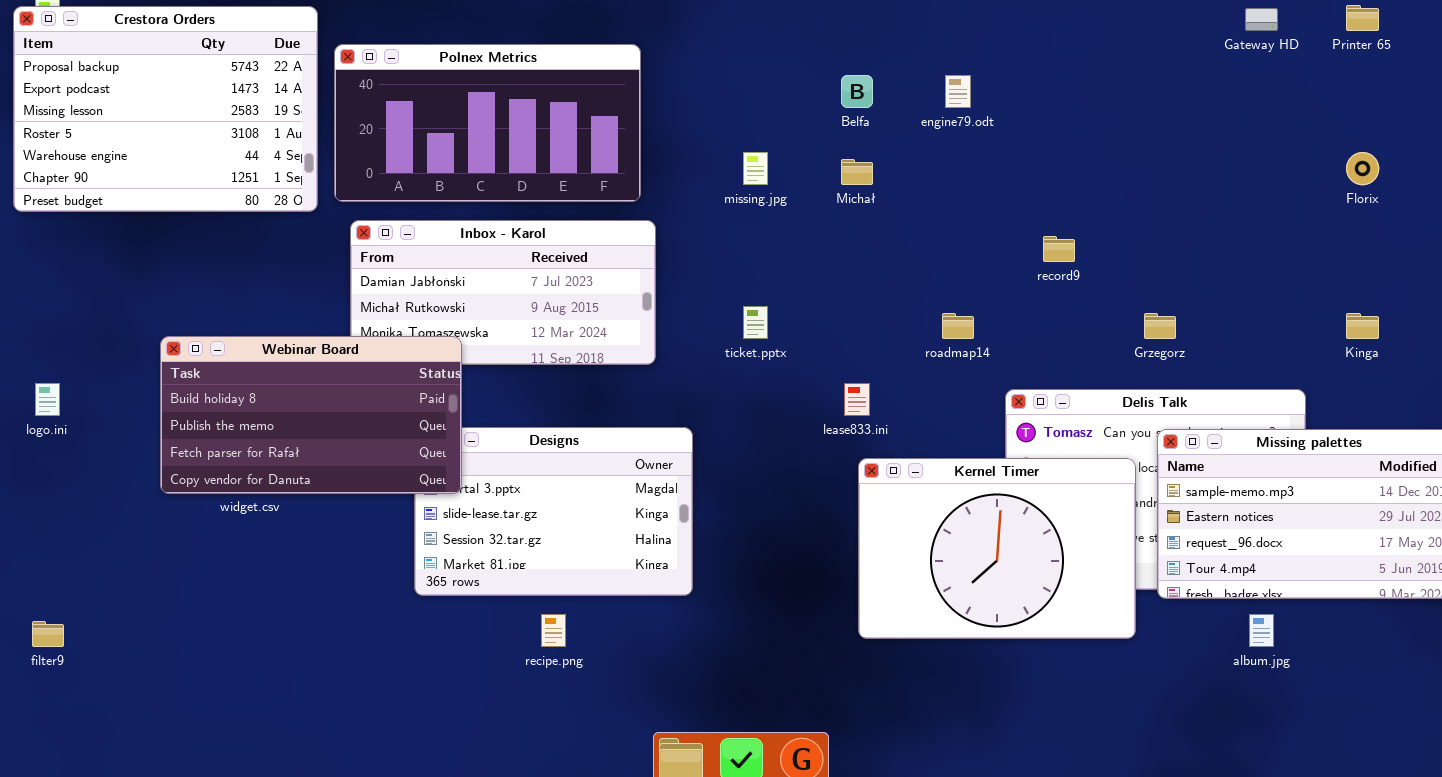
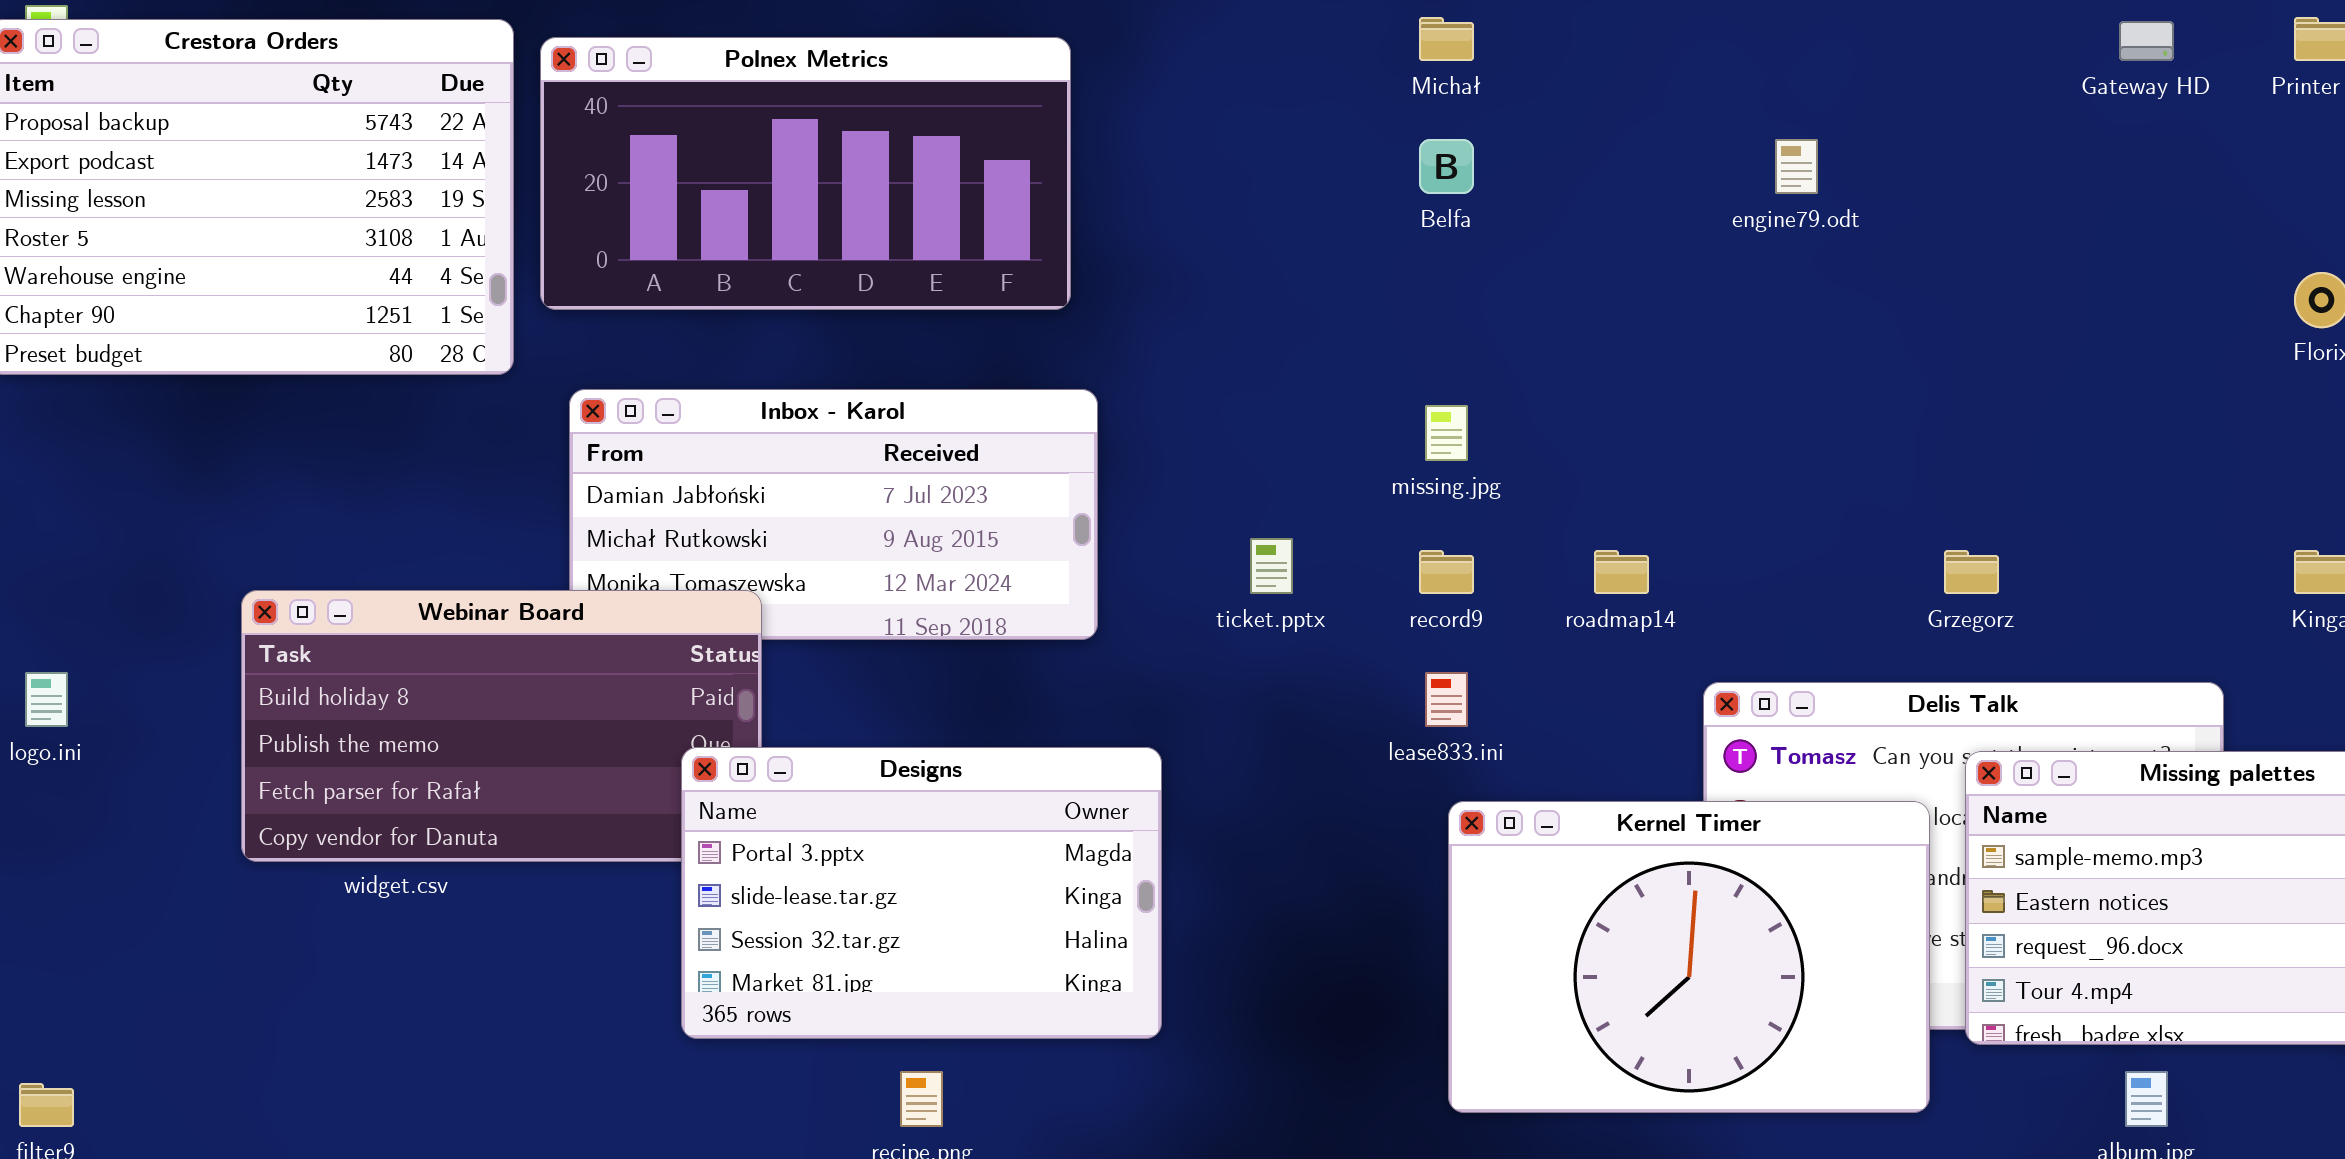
Polnex Metrics: [334,44,641,202] -> [540,37,1071,310], moved
engine79.odt: [945,75,971,108] -> [1775,139,1818,194], moved
missing.jpg: [743,152,768,185] -> [1425,405,1468,461], moved
Michał: [841,159,873,185] -> [1419,17,1474,61], moved
record9: [1043,236,1075,262] -> [1419,550,1474,594], moved
Designs: [414,427,693,596] -> [681,747,1162,1039], raised

